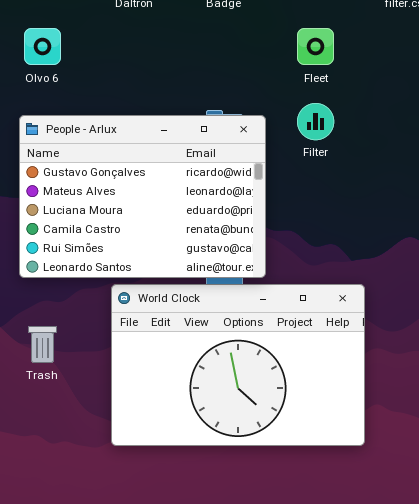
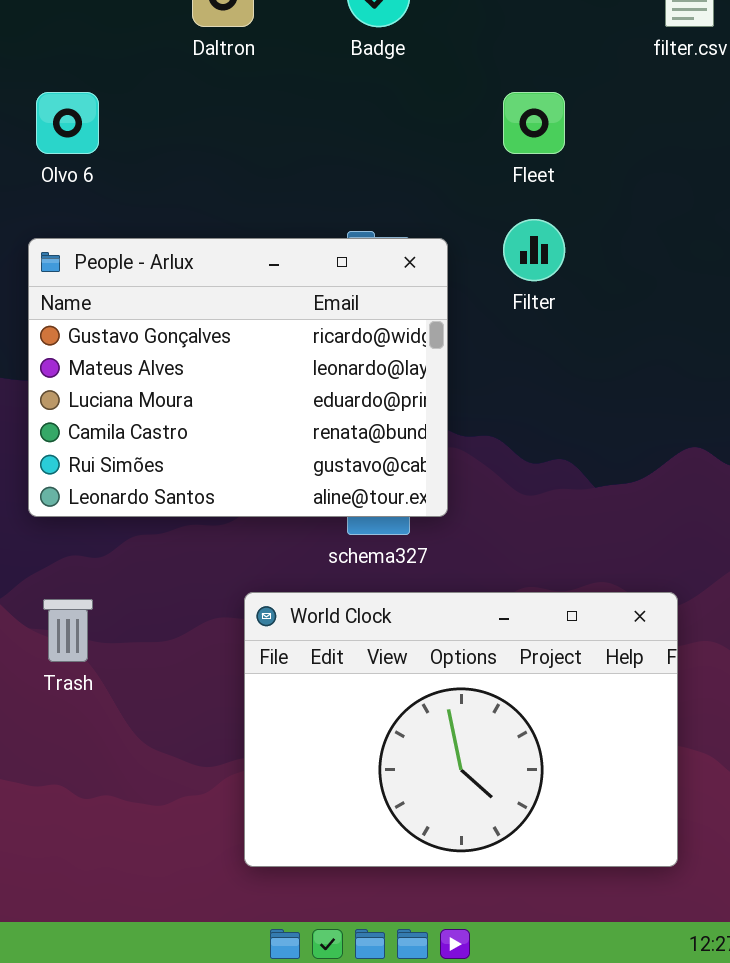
World Clock: [111,284,365,446] -> [244,592,678,867], moved

